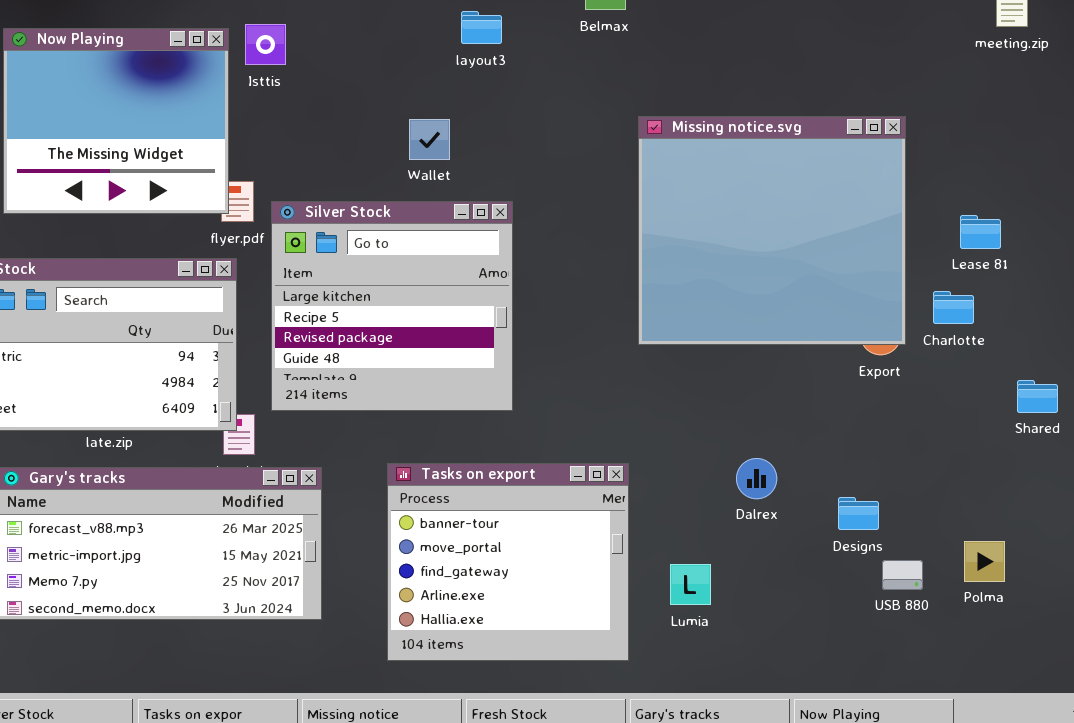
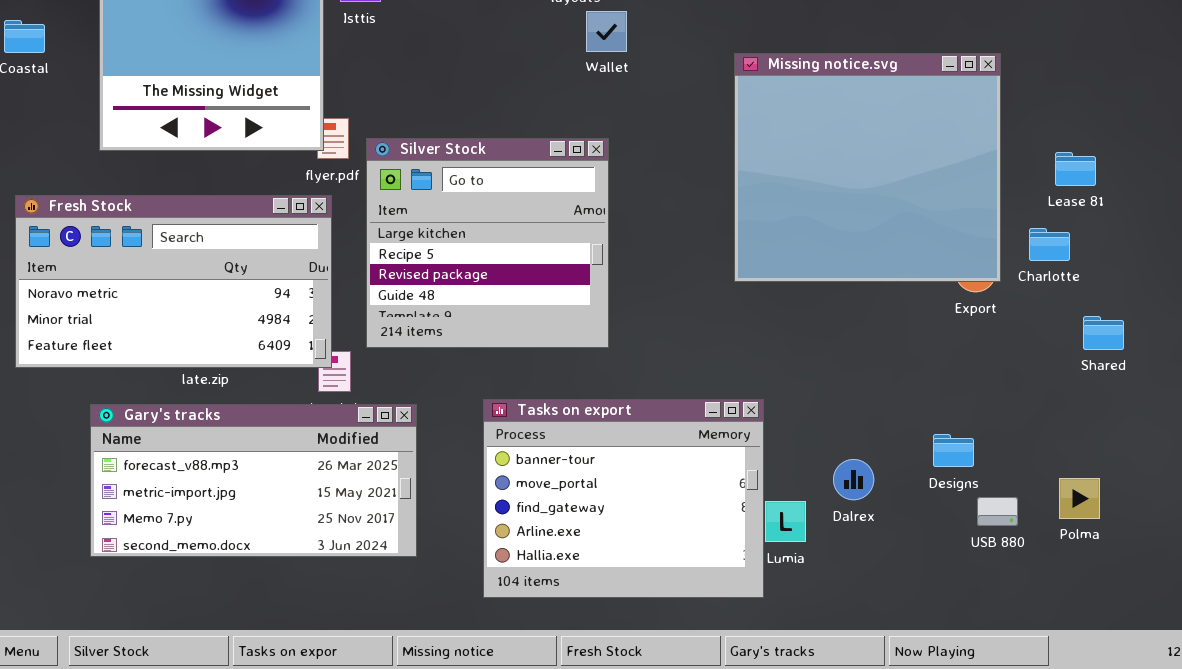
Wallet: [409,119,450,160] -> [586,11,627,52], moved
Shared: [1017,380,1058,413] -> [1083,316,1124,350], moved
Dalrex: [736,458,777,499] -> [833,459,874,500], moved
Tasks on export: [387,463,629,661] -> [483,399,764,598], resized

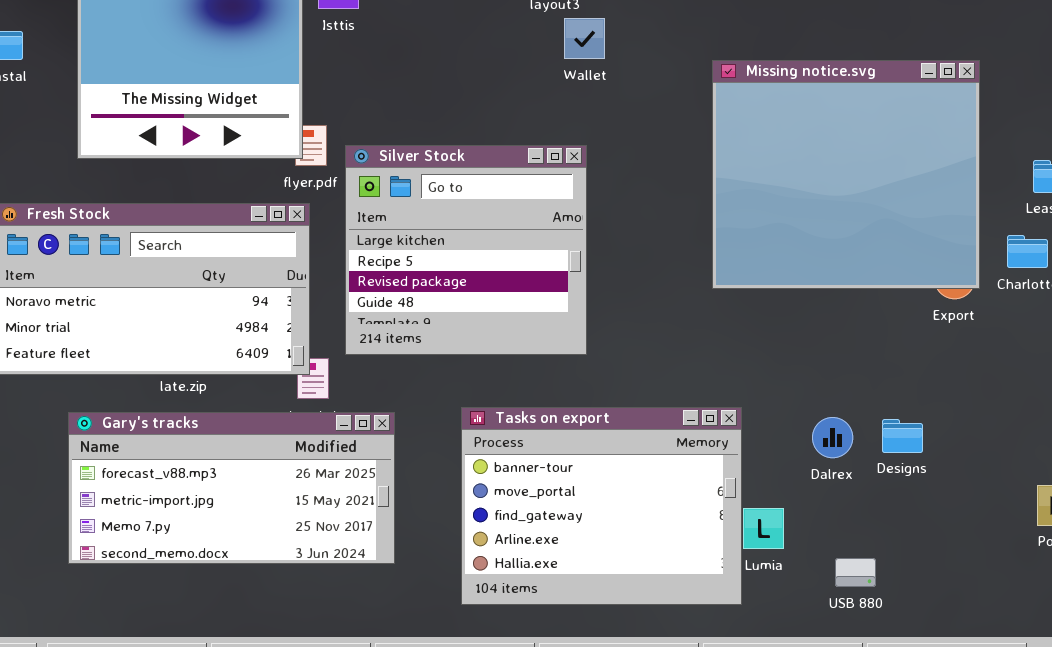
Designs: [933,434,974,467] -> [882,419,923,453], moved
Dalrex: [833,459,874,500] -> [812,417,853,458], moved
USB 880: [977,497,1018,526] -> [835,558,876,587], moved

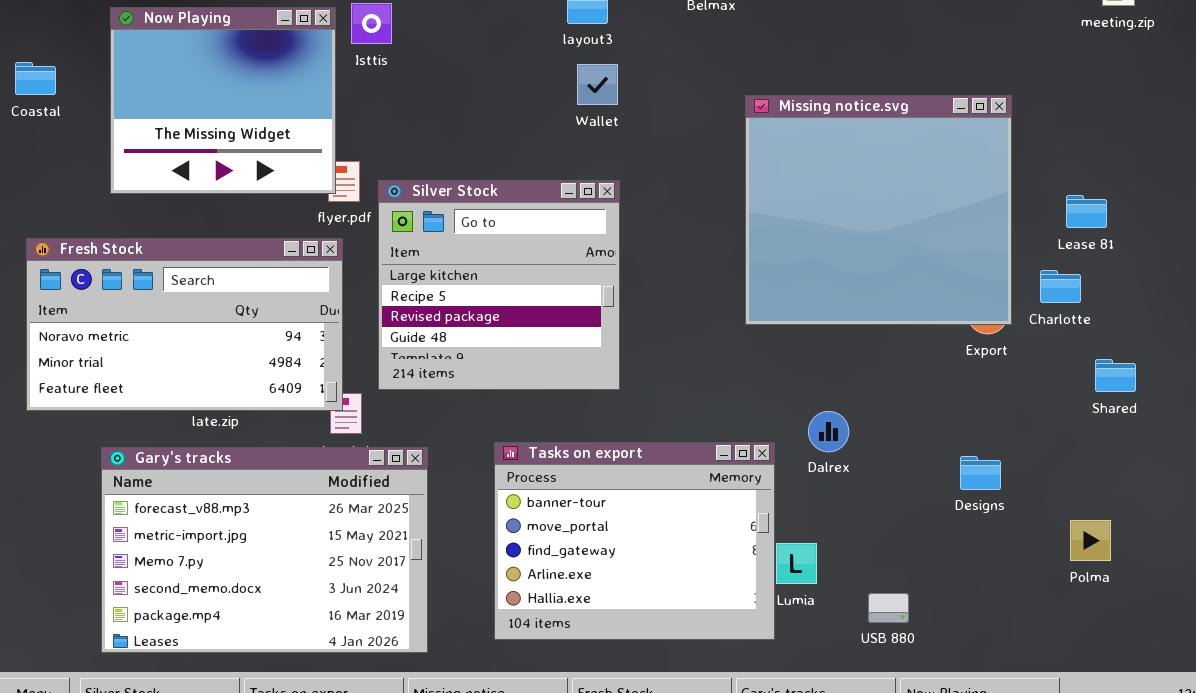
Wallet: [564,18,605,59] -> [577,64,618,105], moved
Gary's tracks: [68,412,395,564] -> [101,447,428,653], resized
Dalrex: [812,417,853,458] -> [808,411,849,452], moved
Designs: [882,419,923,453] -> [960,456,1001,490], moved

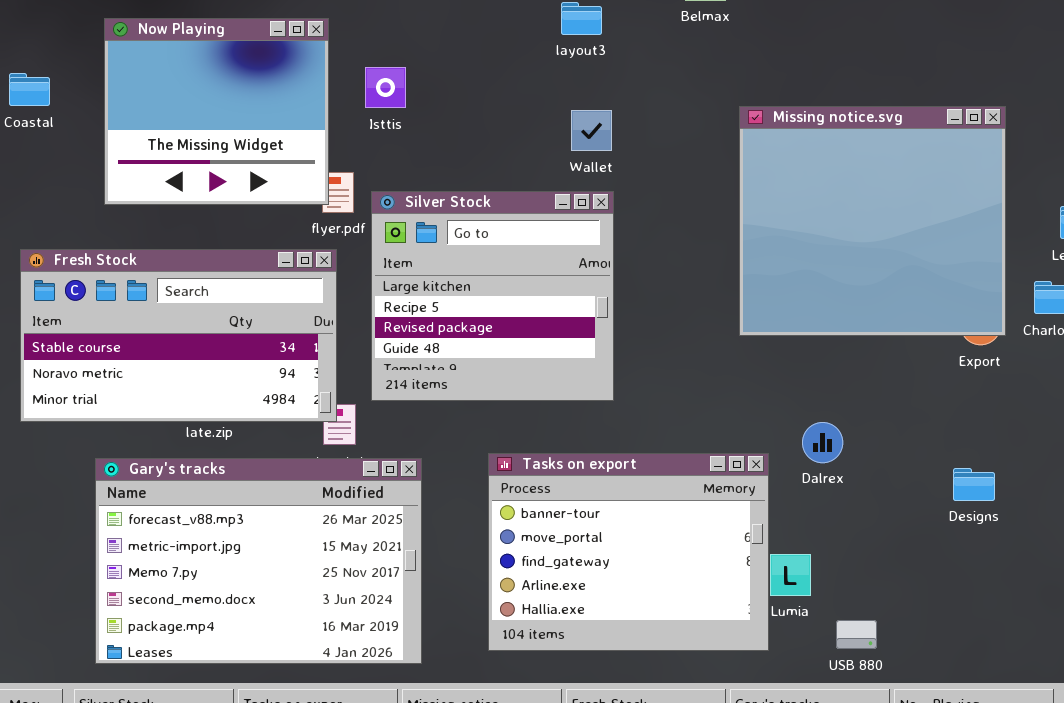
Isttis: [351,3,392,44] -> [365,67,406,108], moved
Wallet: [577,64,618,105] -> [571,110,612,151], moved
Fresh Stock: [26,238,343,411] -> [20,249,337,422], scrolled up 1 row
USB 880: [868,593,909,623] -> [836,620,877,649], moved

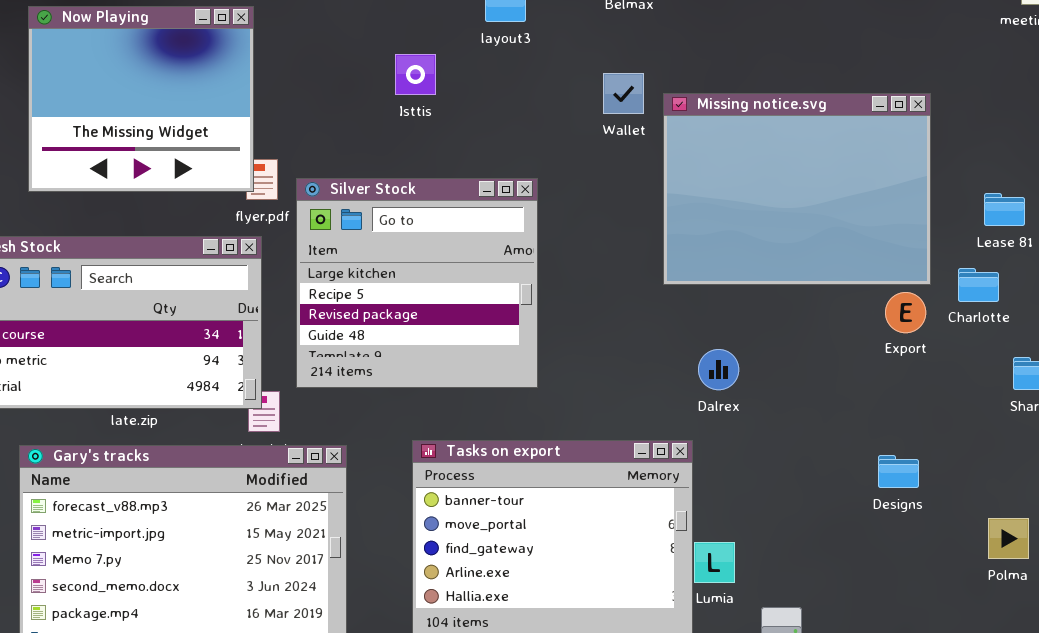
Isttis: [365,67,406,108] -> [395,54,436,95], moved
Missing notice.svg: [739,106,1006,336] -> [663,93,931,285], resized
Wallet: [571,110,612,151] -> [603,73,644,114], moved
Dalrex: [802,422,843,463] -> [698,349,739,390], moved

